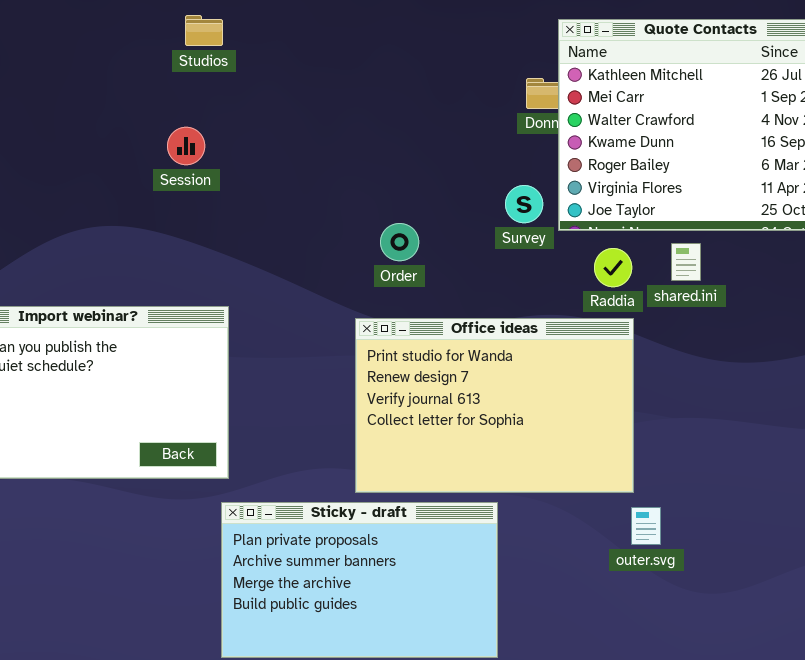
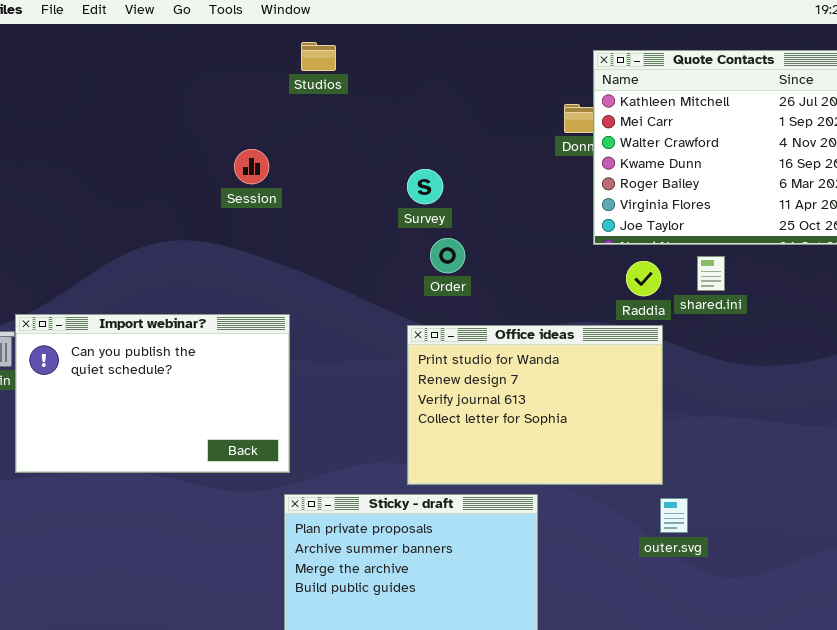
Studios: [185,15,223,46] -> [301,42,336,71], moved
Survey: [505,185,543,223] -> [407,169,443,204], moved

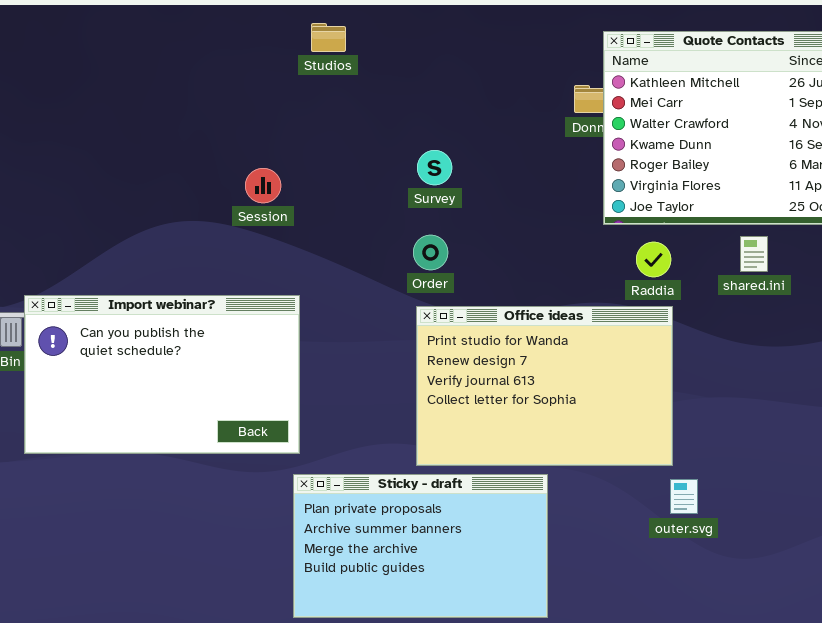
Session: [234,149,269,184] -> [245,168,281,203], moved
Order: [430,238,465,273] -> [413,235,448,270], moved
shared.ini: [697,256,725,291] -> [740,236,768,272], moved

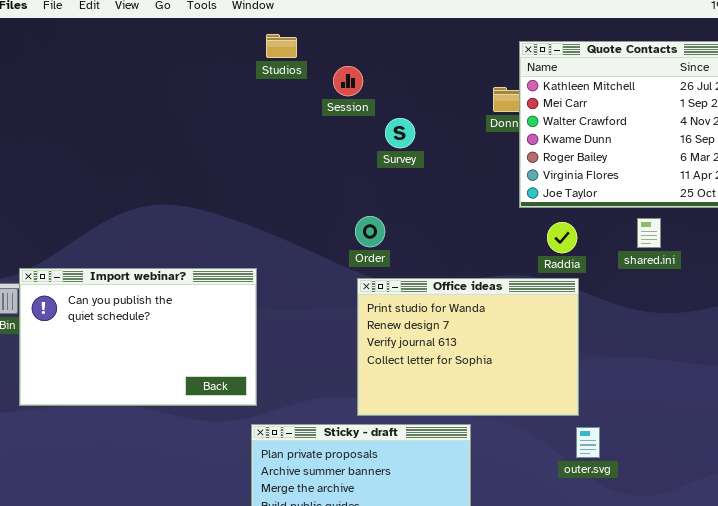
Survey: [417,150,452,185] -> [385,118,415,148], moved
Session: [245,168,281,203] -> [333,66,363,96], moved

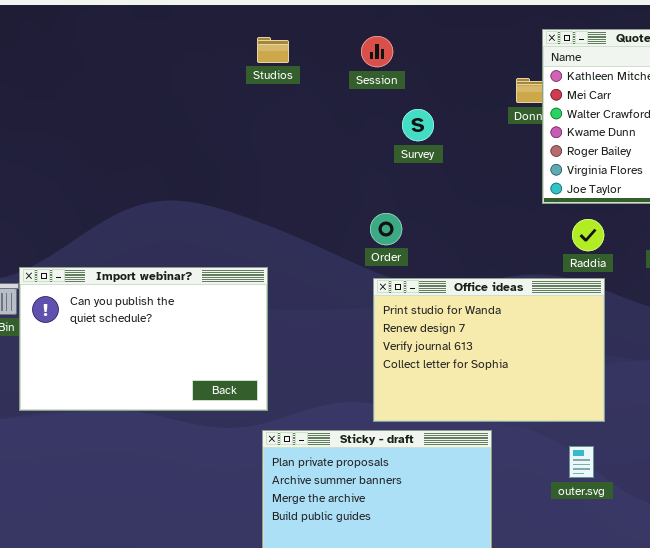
Studios: [266,34,297,58] -> [257,37,289,63], moved
Session: [333,66,363,96] -> [361,36,393,67], moved
outer.svg: [576,427,600,458] -> [569,446,594,478], moved

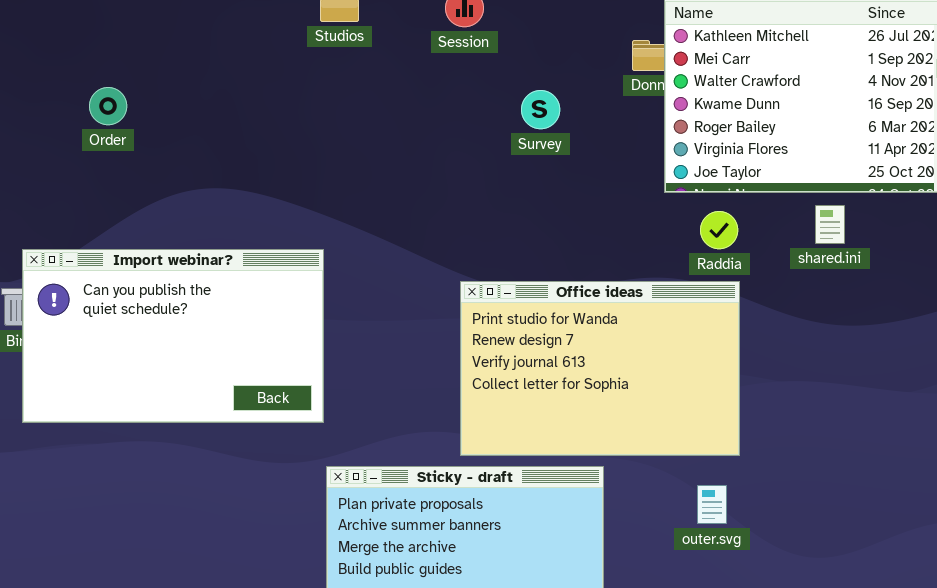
Survey: [402,109,434,141] -> [521,90,560,129], moved
Order: [370,213,402,245] -> [89,87,127,125], moved
Import webinar?: [19,267,268,411] -> [22,249,324,423], moved

